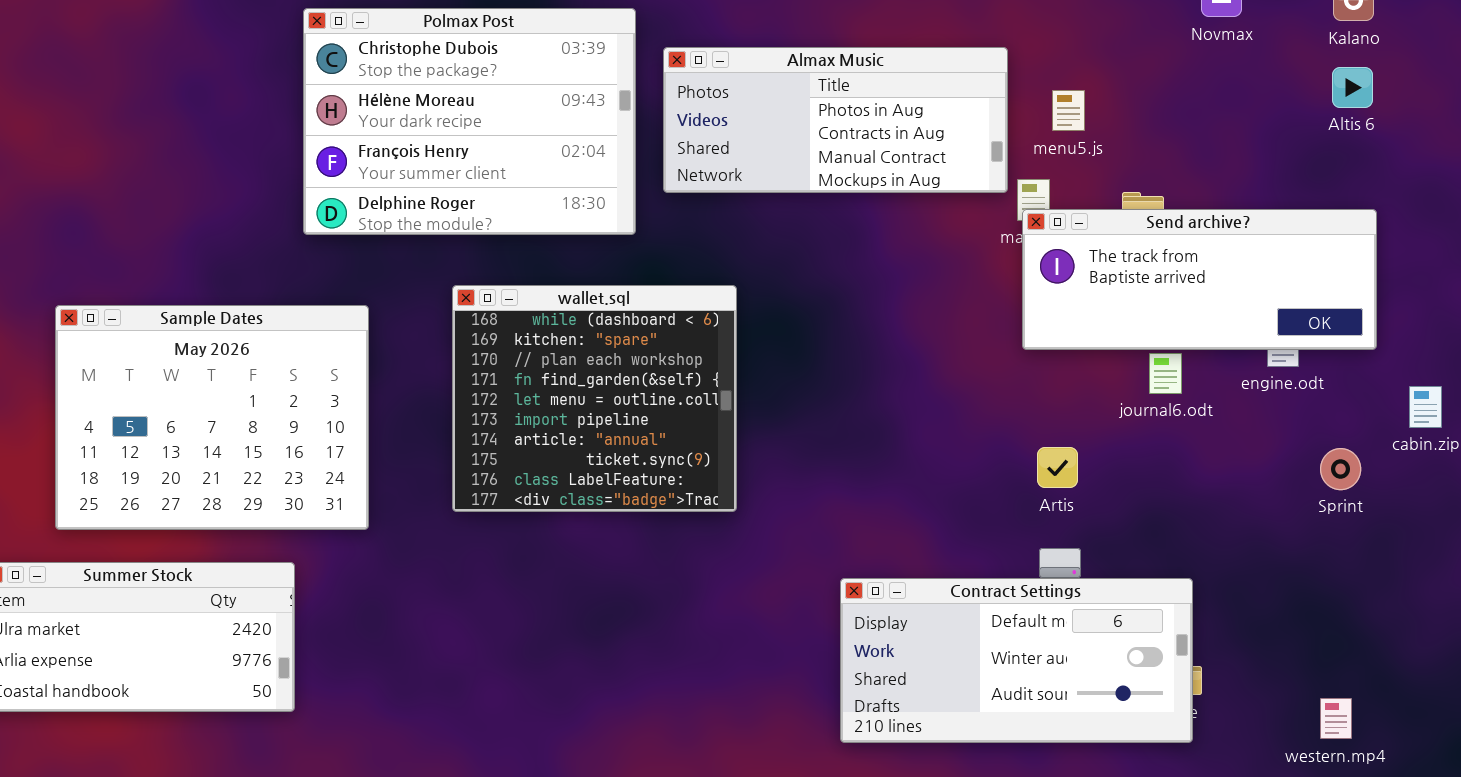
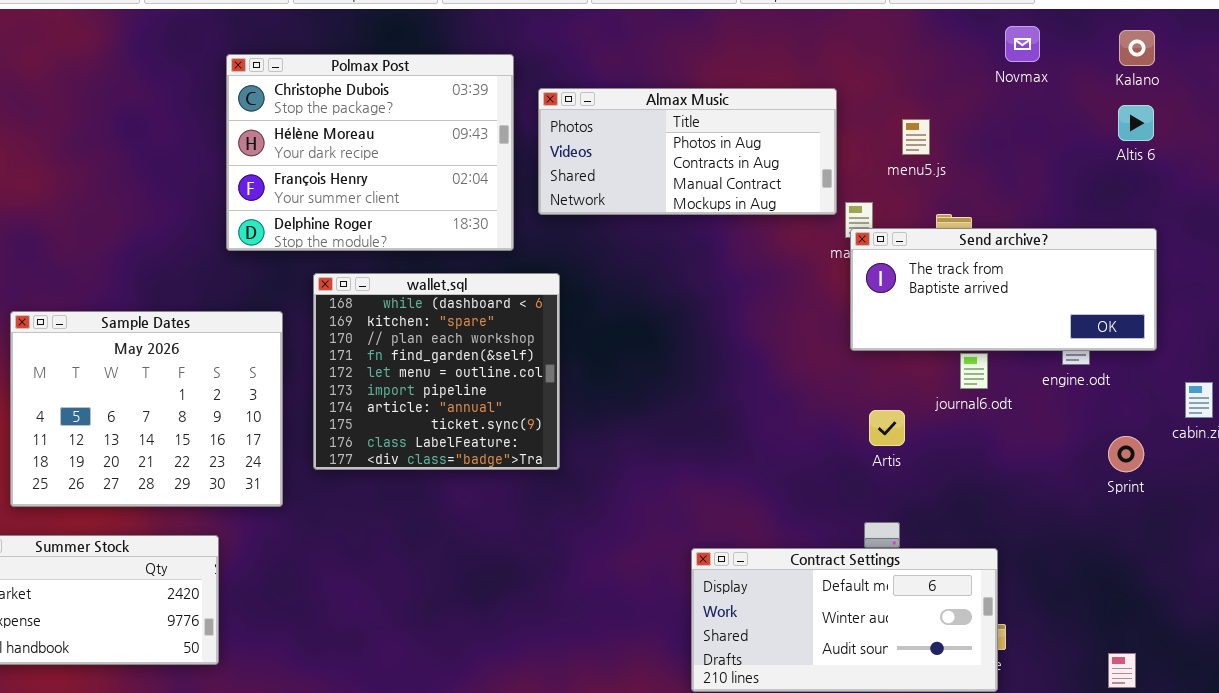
menu5.js: [1052,90,1085,131] -> [902,119,930,155], moved
wallet.sql: [452,285,737,512] -> [313,273,560,470], moved
Artis: [1037,447,1078,488] -> [869,410,905,446], moved

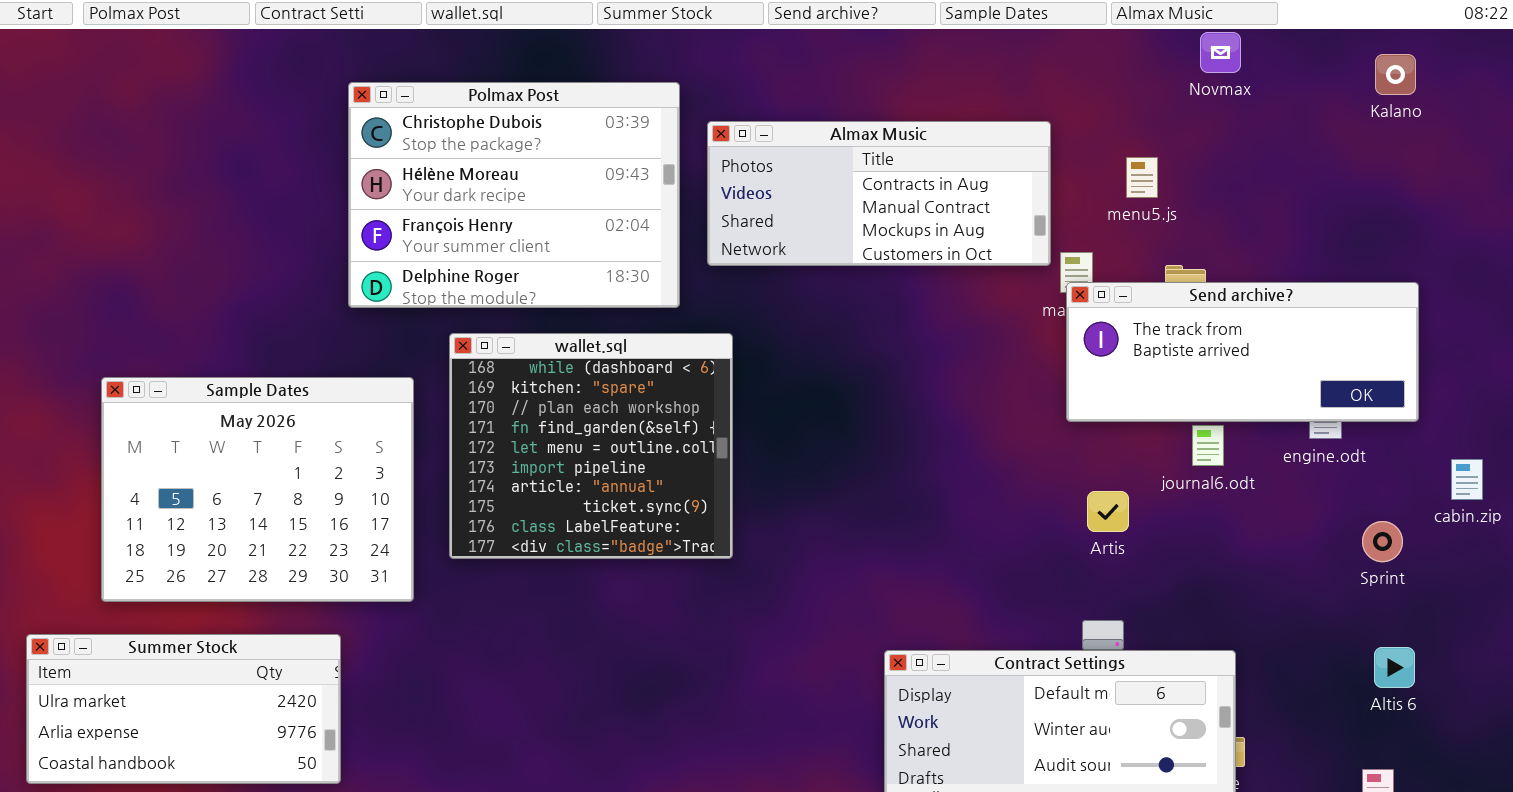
Novmax: [1005,26,1040,62] -> [1200,32,1241,73], moved
Almax Music: [538,88,837,215] -> [707,121,1051,266], scrolled down 1 row
Altis 6: [1118,105,1154,141] -> [1374,647,1415,688], moved

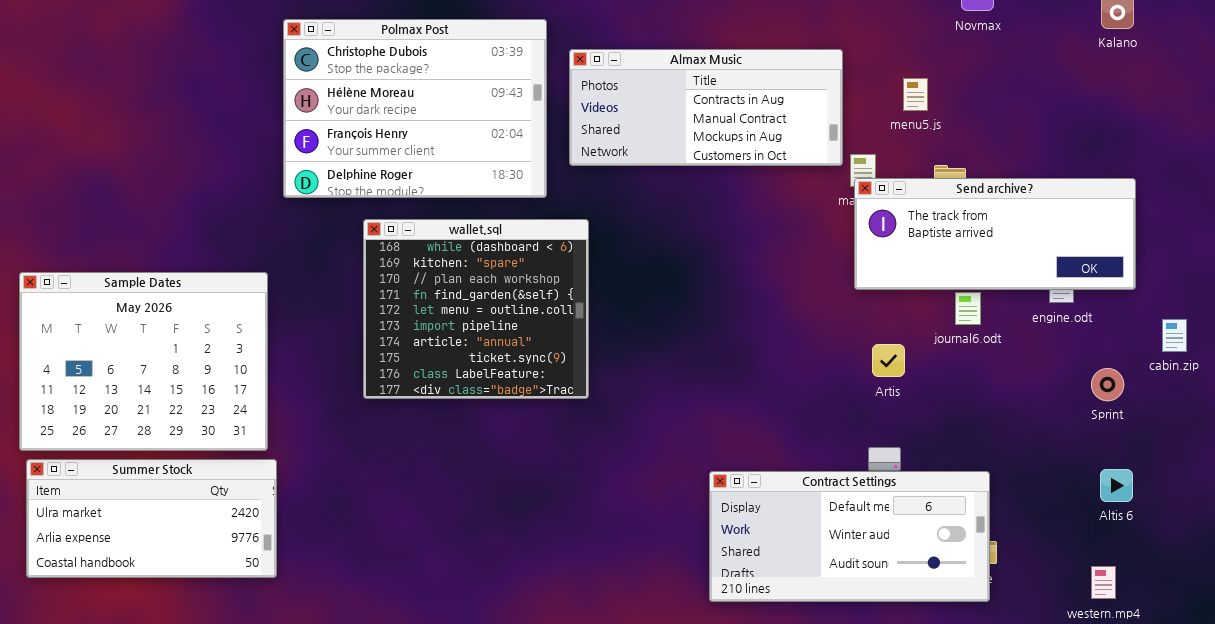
Sample Dates: [101,377,414,602] -> [19,272,268,451], moved

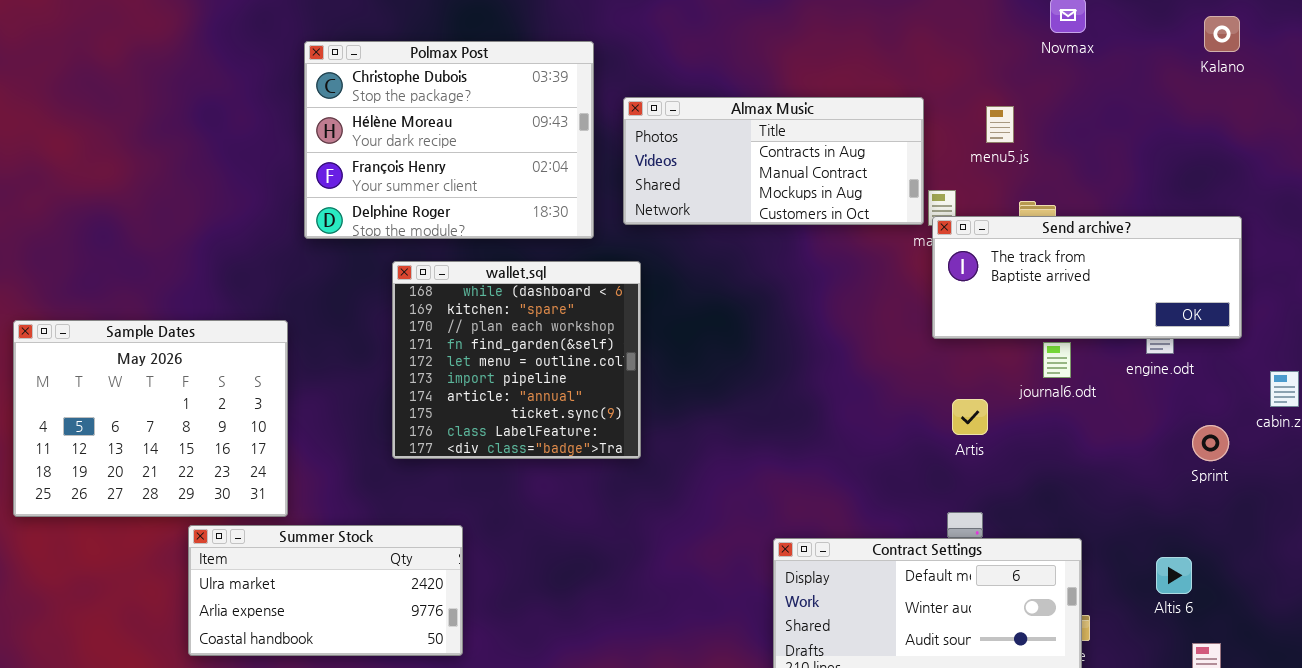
Almax Music: [569,49,843,166] -> [623,97,924,225], moved
Summer Stock: [26,459,277,578] -> [188,525,463,656], moved
Altis 6: [1100,469,1133,502] -> [1156,557,1192,594], moved

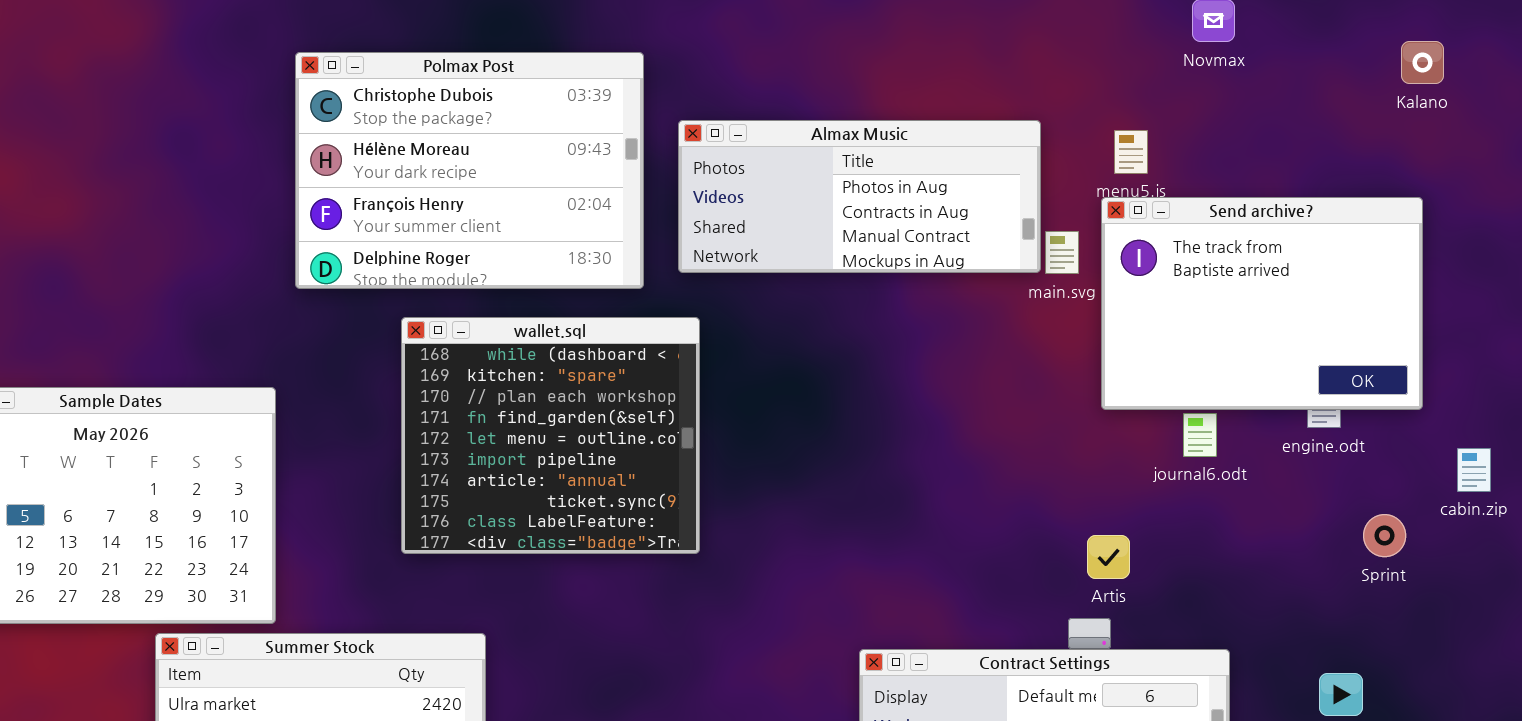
Kalano: [1204,16,1240,52] -> [1401,41,1444,84], moved
Almax Music: [623,97,924,225] -> [678,120,1041,273], scrolled up 1 row
Send archive?: [932,216,1242,339] -> [1101,197,1423,410], resized
Artis: [952,399,988,435] -> [1087,535,1130,579], moved

